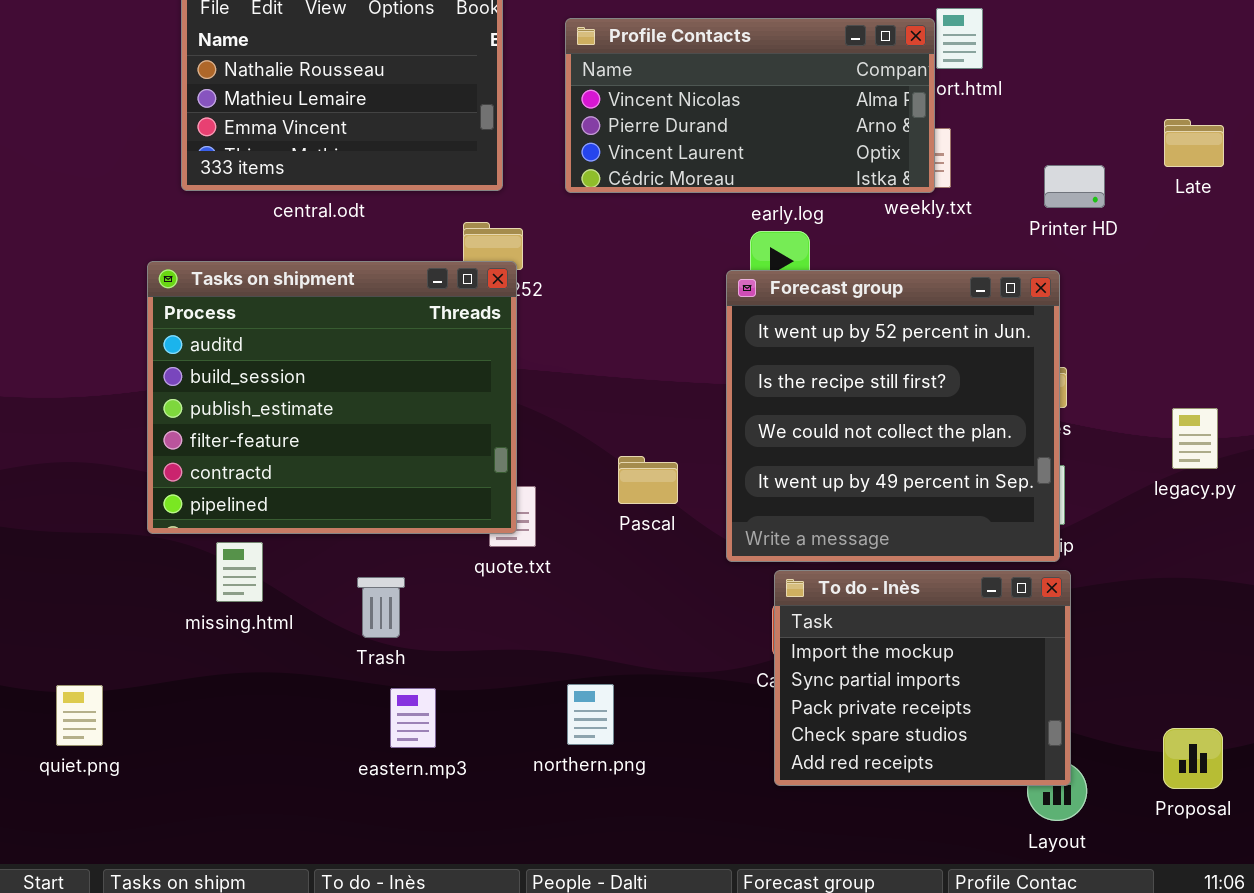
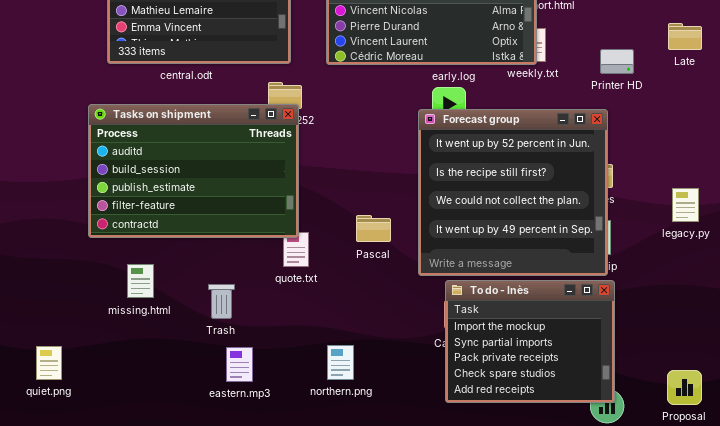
Tasks on shipment: [147,261,517,534] -> [88,104,299,238], resized

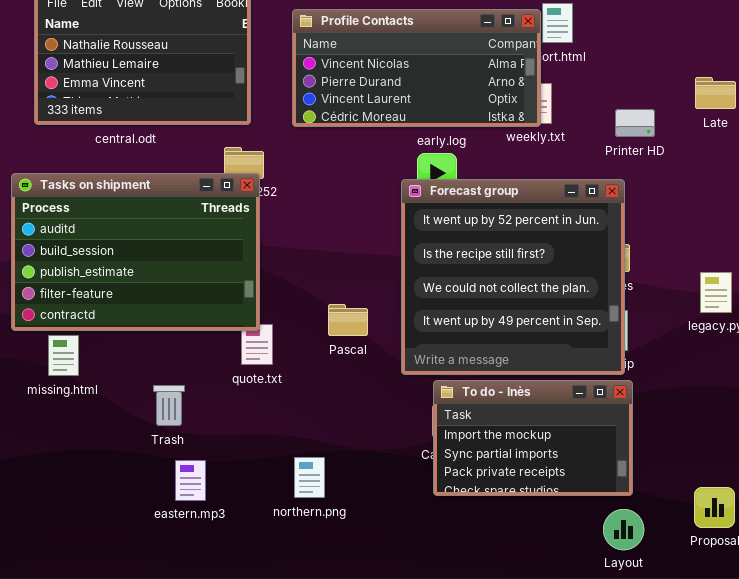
missing.html: [127,264,154,298] -> [48,335,79,376], moved
To do - Inès: [445,280,615,403] -> [433,380,633,496], resized

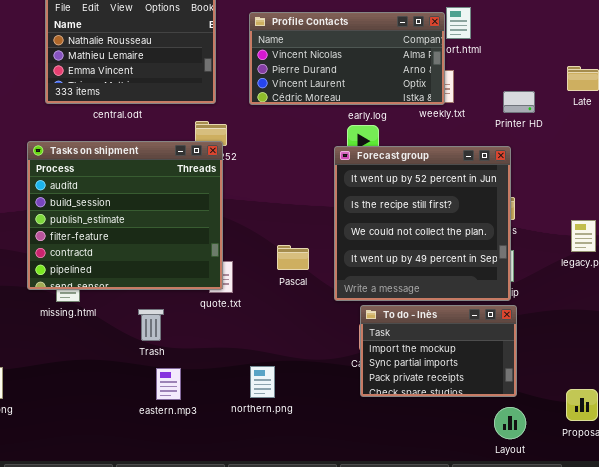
Tasks on shipment: [11,173,260,331] -> [27,141,223,290], resized

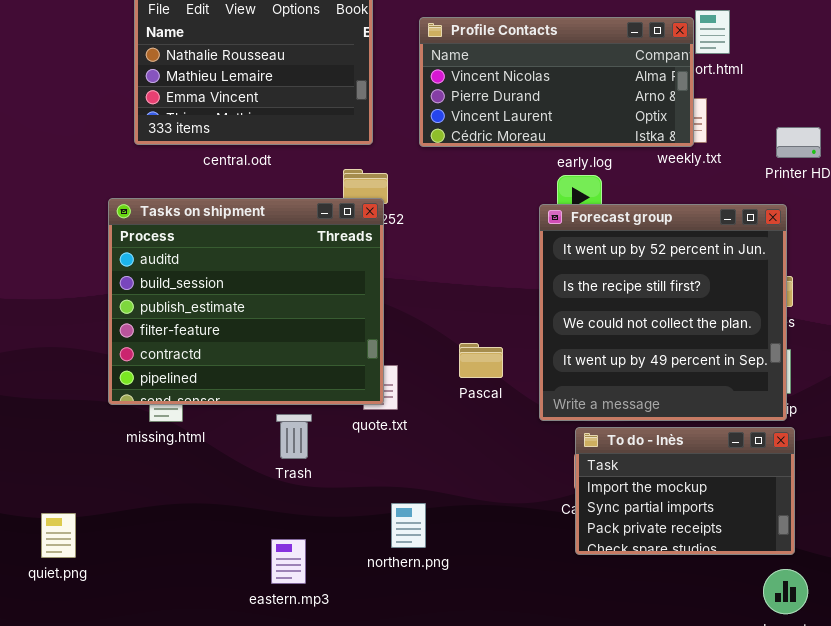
Trash: [138,309,164,341] -> [276,414,312,459], moved
northern.png: [250,366,275,398] -> [391,503,426,548], moved
eastern.mp3: [156,368,181,400] -> [271,539,306,584], moved

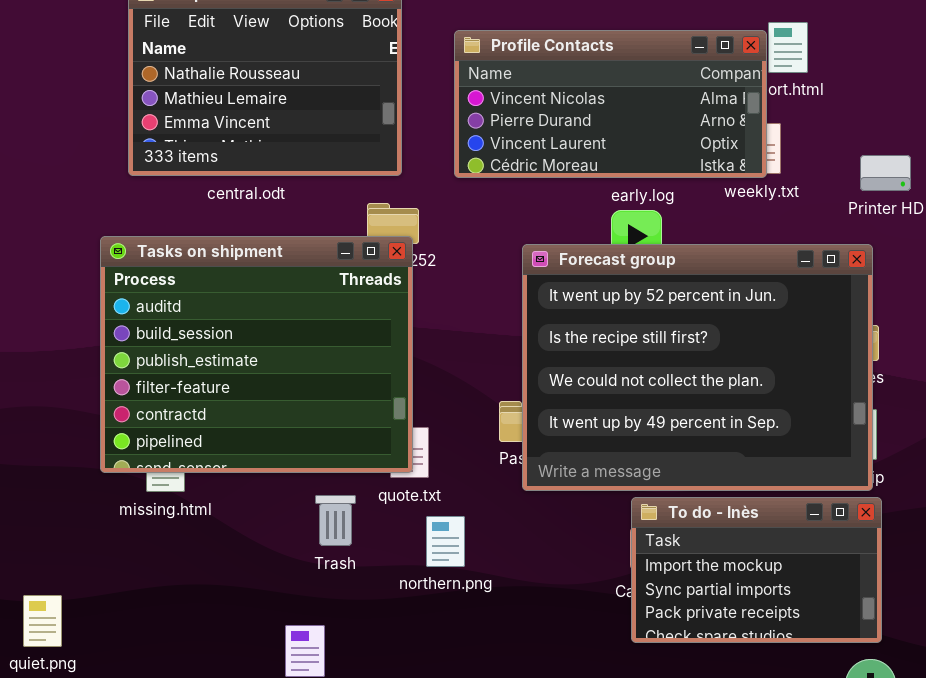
Forecast group: [539,204,787,421] -> [522,244,873,491], resized
Trash: [276,414,312,459] -> [315,495,356,546], moved
northern.png: [391,503,426,548] -> [426,516,465,567], moved

